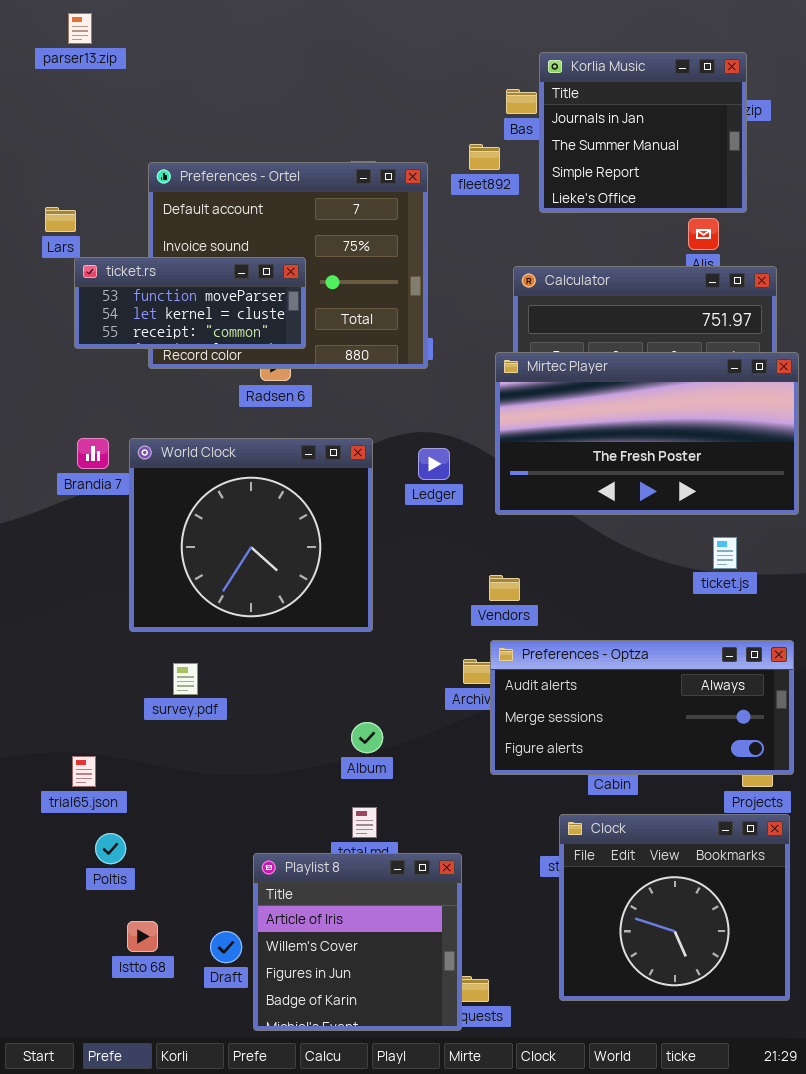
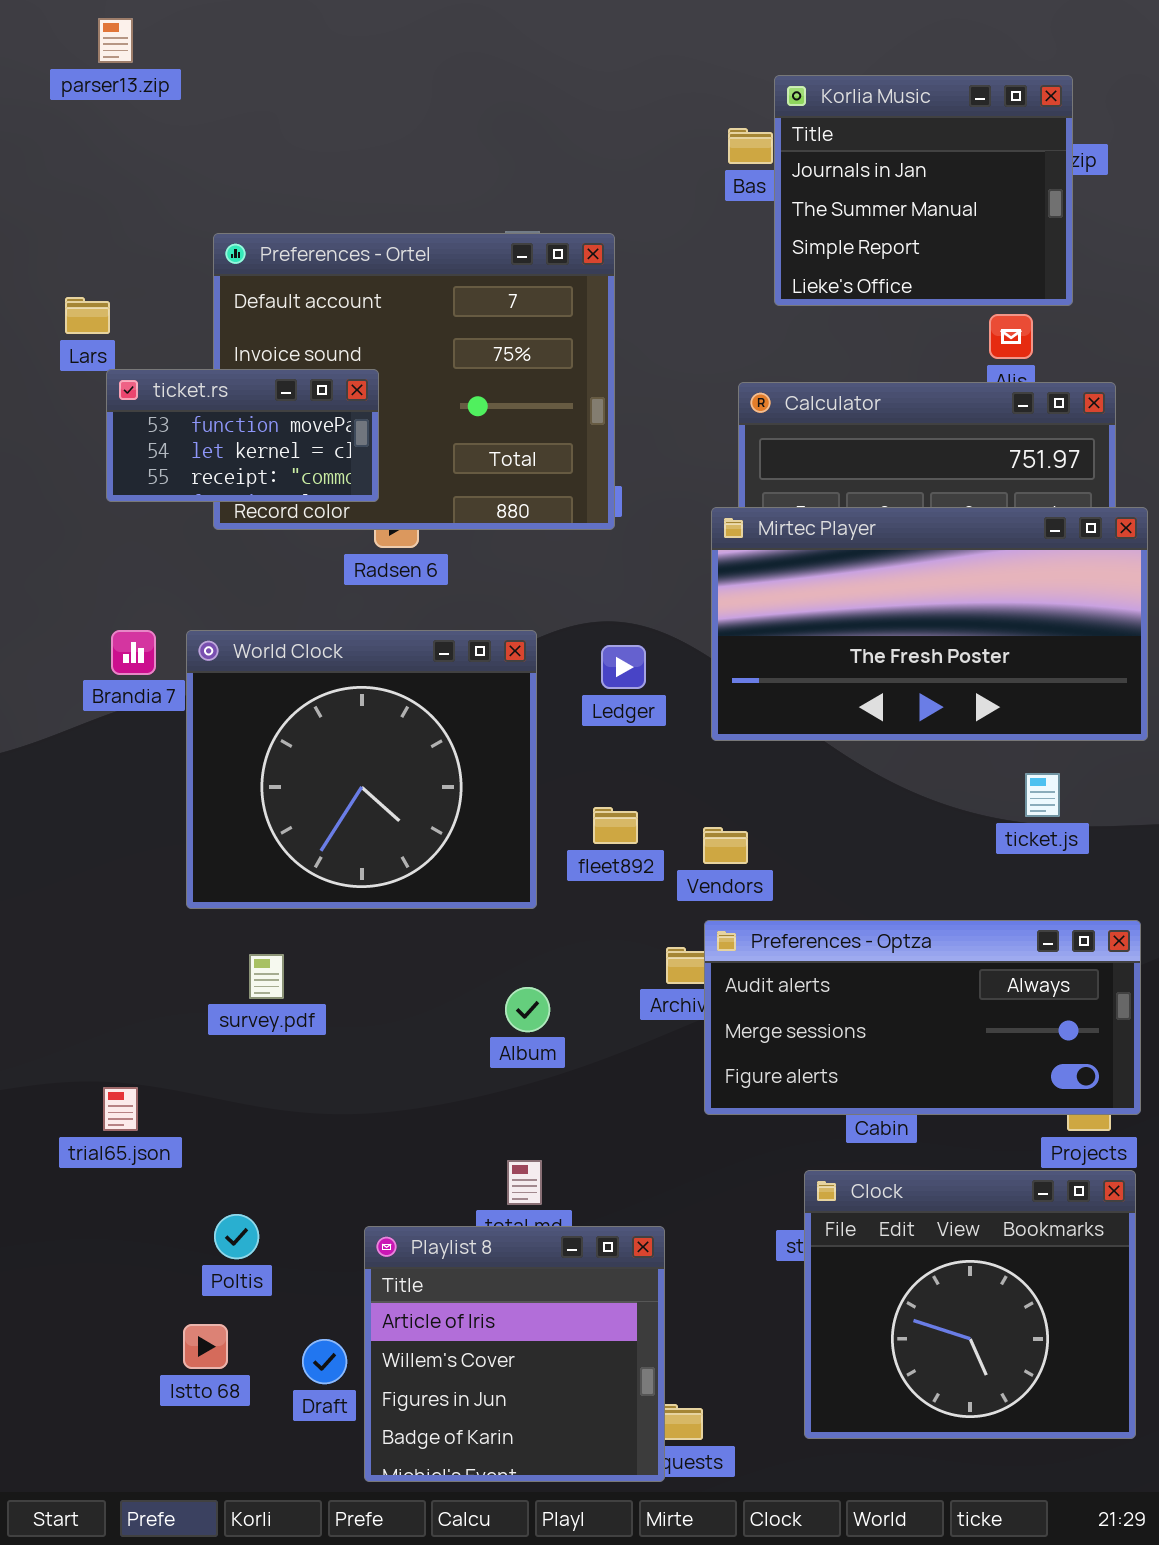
fleet892: [469,144,500,170] -> [593,807,638,844], moved
ticket.rs: [74,257,306,349] -> [106,369,379,502], resized
Album: [351,722,383,753] -> [505,987,550,1032], moved
Poltis: [95,833,126,864] -> [214,1214,259,1259], moved

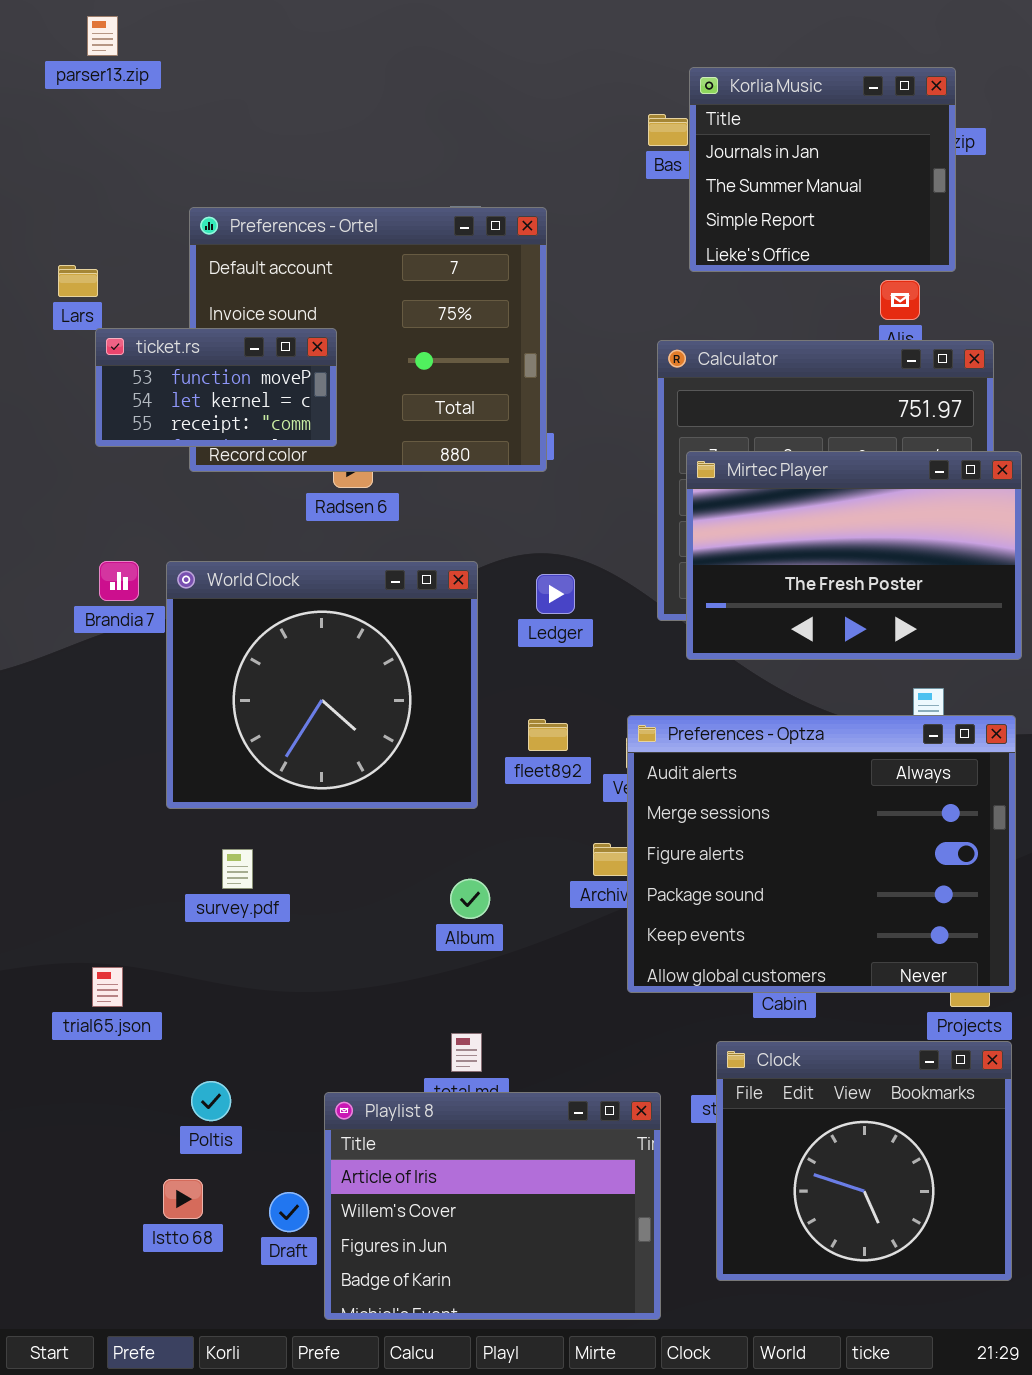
Mirtec Player: [711,507,1148,741] -> [686,451,1022,660], resized
Preferences - Optza: [704,920,1141,1115] -> [627,715,1016,993], resized
Playlist 8: [364,1226,665,1482] -> [324,1092,661,1320], resized

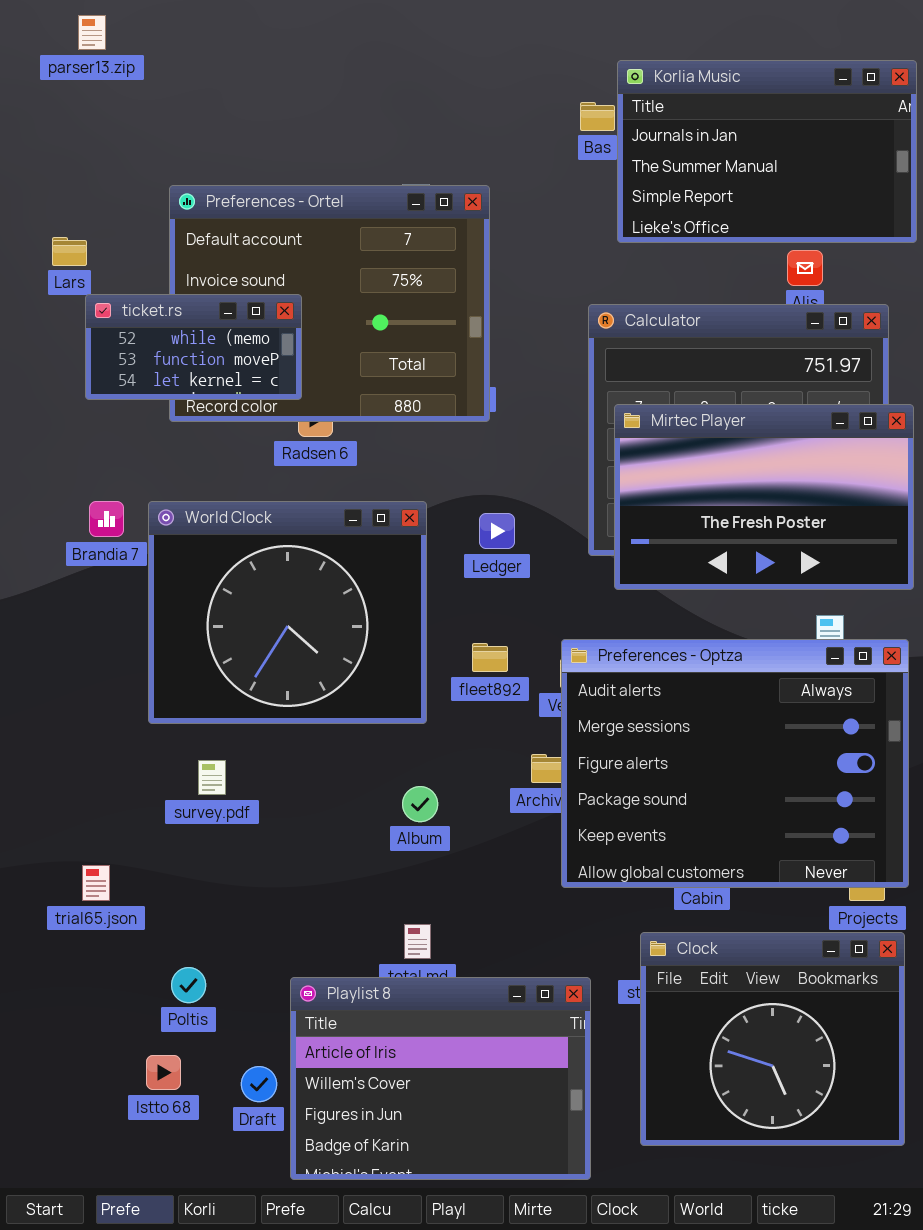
Korlia Music: [689,67,956,272] -> [617,60,917,243], resized
ticket.rs: [95,328,337,447] -> [85,294,302,400], scrolled up 1 row

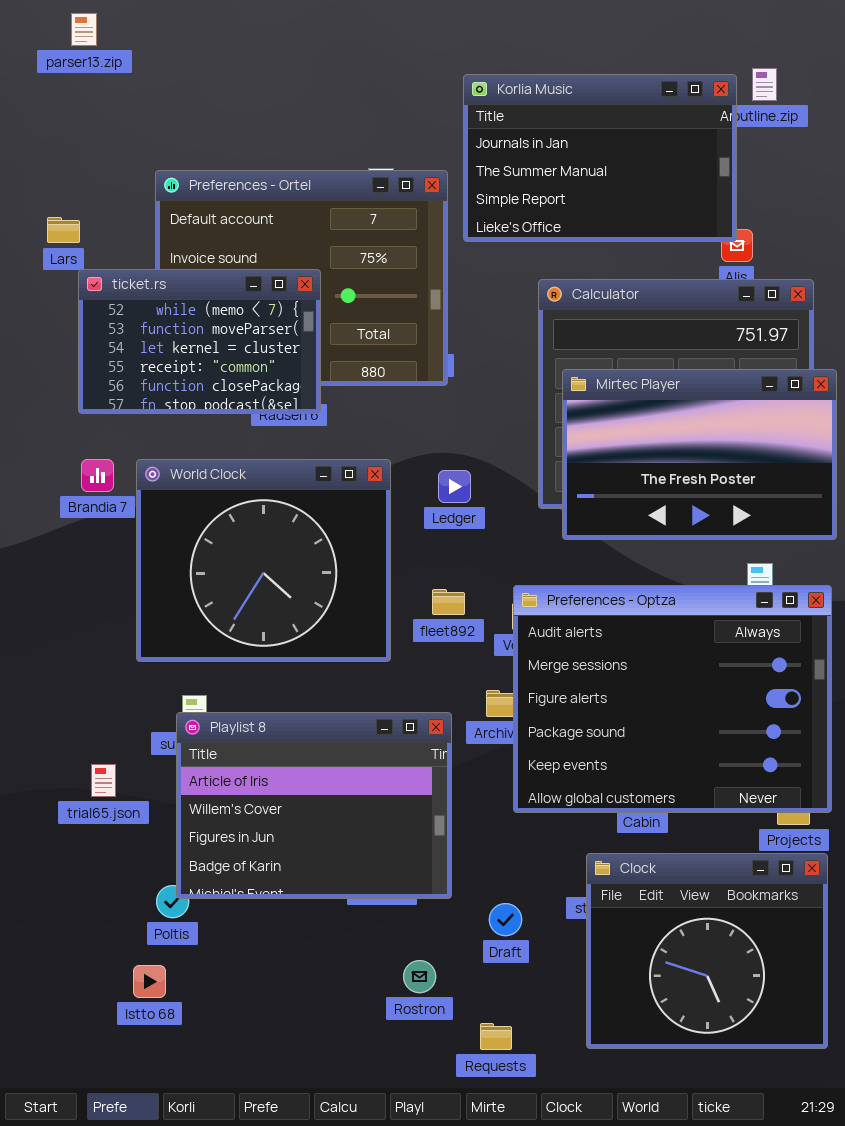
Korlia Music: [617,60,917,243] -> [463,74,737,242], moved
ticket.rs: [85,294,302,400] -> [78,269,321,414], resized
trial65.json: [82,865,110,901] -> [91,764,116,797], moved
Playlist 8: [290,977,591,1180] -> [176,712,452,899], moved
Draft: [241,1066,277,1102] -> [489,903,522,936], moved

